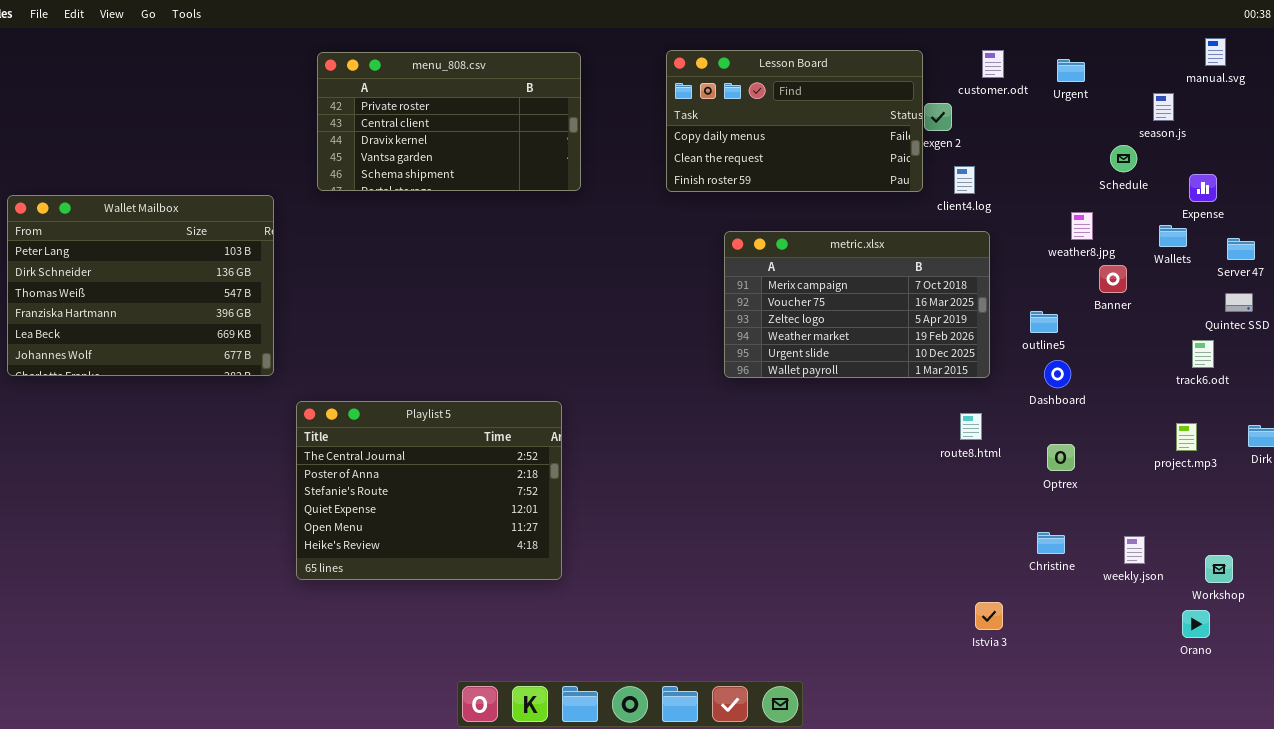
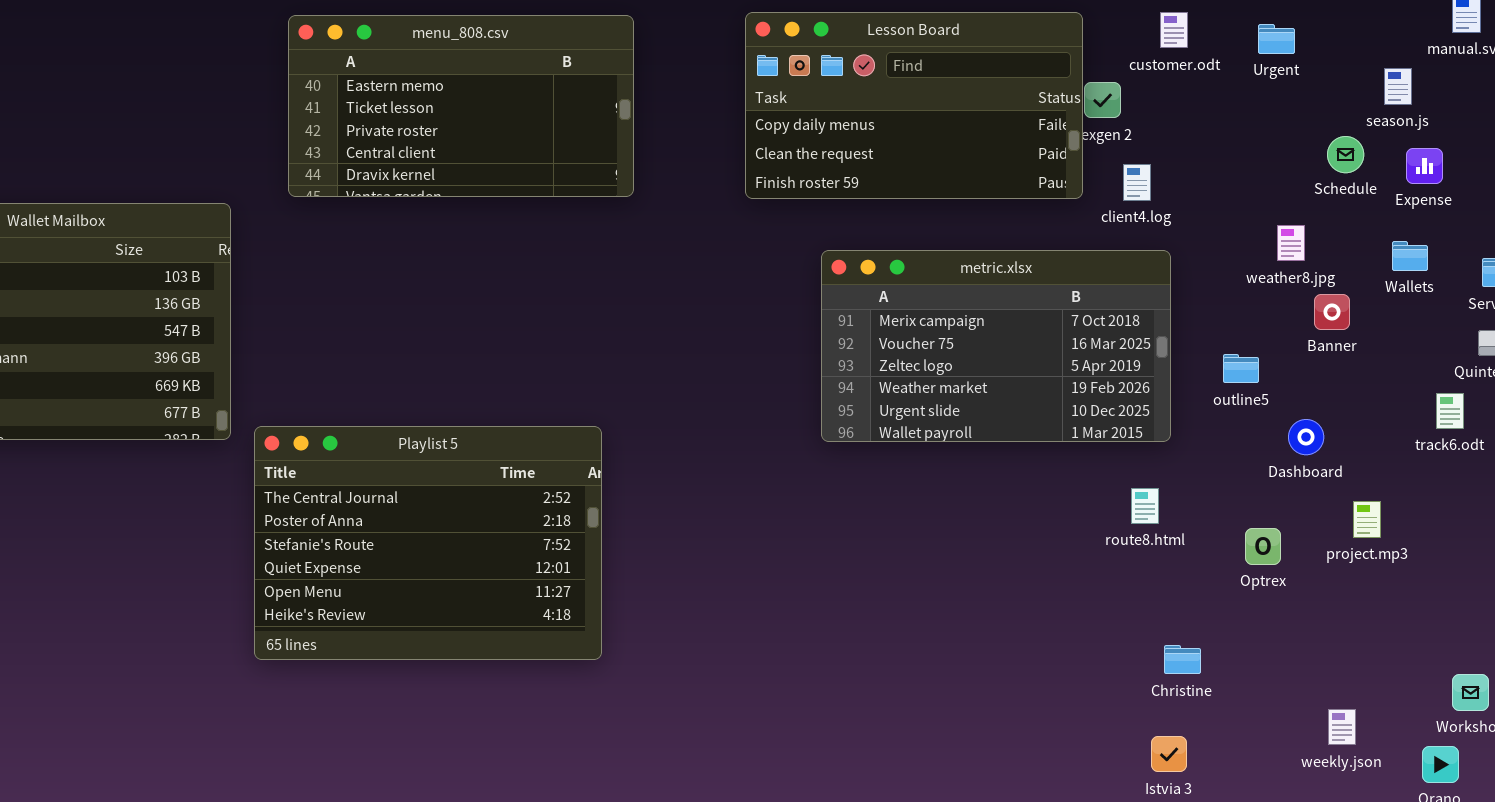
menu_808.csv: [317,52,581,191] -> [288,15,634,197], scrolled up 2 rows
Expense: [1189,174,1217,202] -> [1406,148,1443,184], moved
Dashboard: [1044,360,1071,388] -> [1288,419,1324,455], moved
Playlist 5: [296,401,562,580] -> [254,426,602,660], moved
project.mp3: [1176,423,1197,451] -> [1353,501,1381,538], moved
Christine: [1037,532,1065,554] -> [1164,645,1201,674], moved
weekly.json: [1124,536,1145,564] -> [1328,709,1356,745], moved

